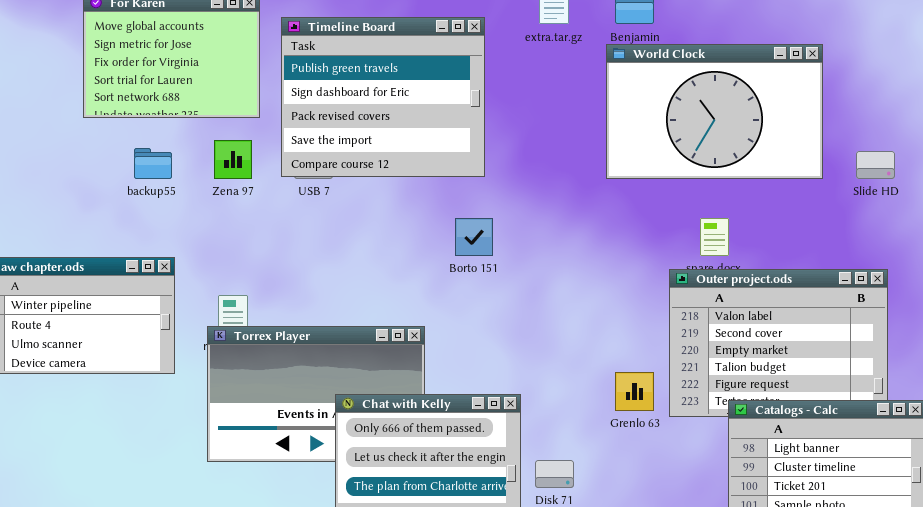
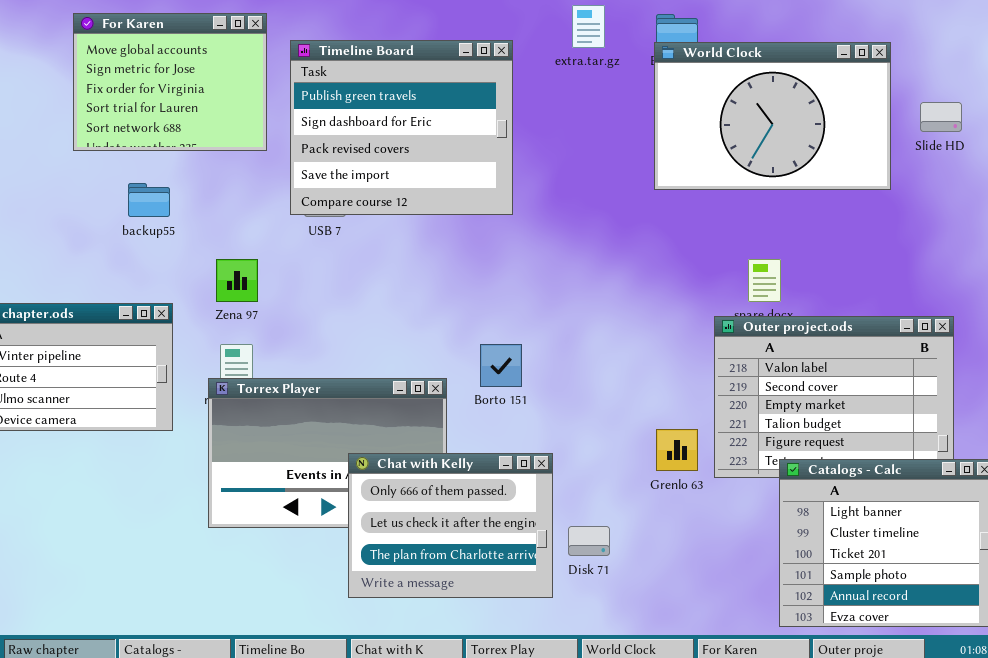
World Clock: [606,44,823,179] -> [654,42,891,190], moved
Zena 97: [214,140,252,179] -> [216,259,258,302], moved
Slide HD: [856,151,895,179] -> [920,102,962,132], moved
Borto 151: [455,218,493,256] -> [480,344,522,387], moved

